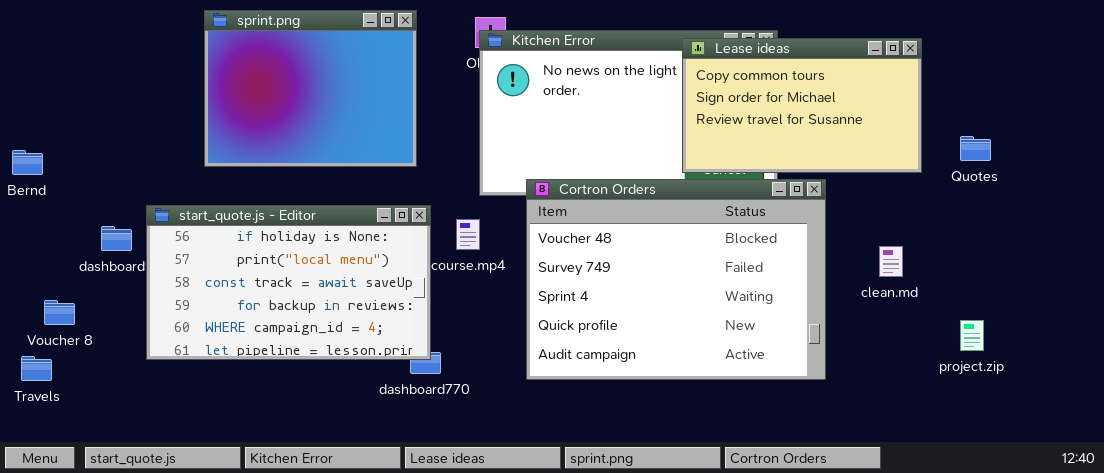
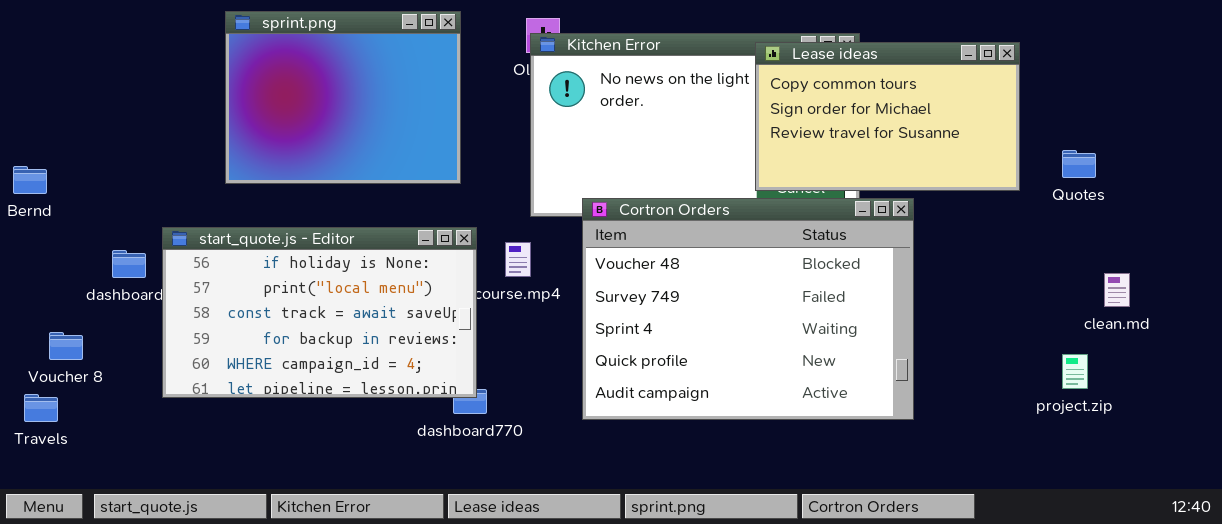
clean.md: [879,246,903,277] -> [1104,273,1130,307], moved

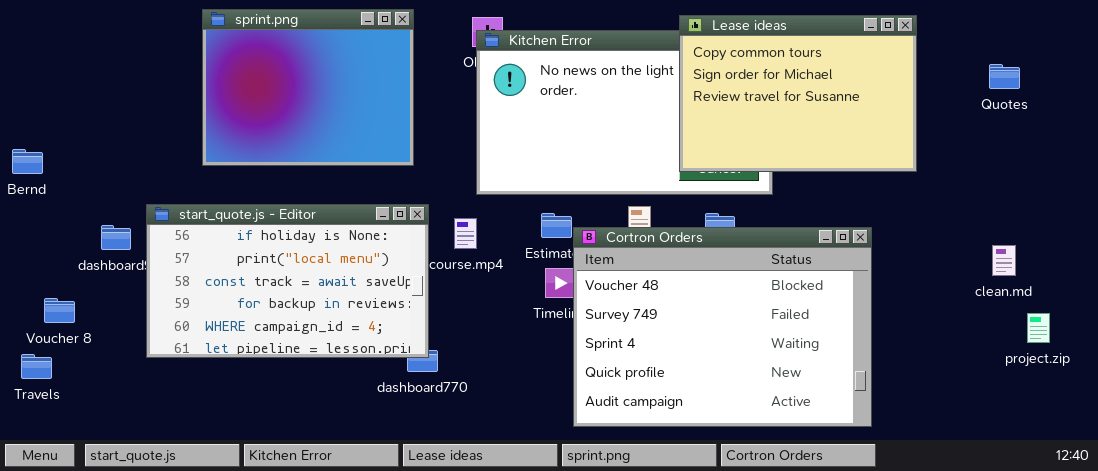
Lease ideas: [755,42,1020,191] -> [679,15,917,172], resized
Quotes: [1062,150,1096,178] -> [989,64,1020,89], moved
Cortron Orders: [582,198,914,420] -> [573,227,872,427], moved
project.zip: [1062,354,1088,389] -> [1027,313,1050,343], moved

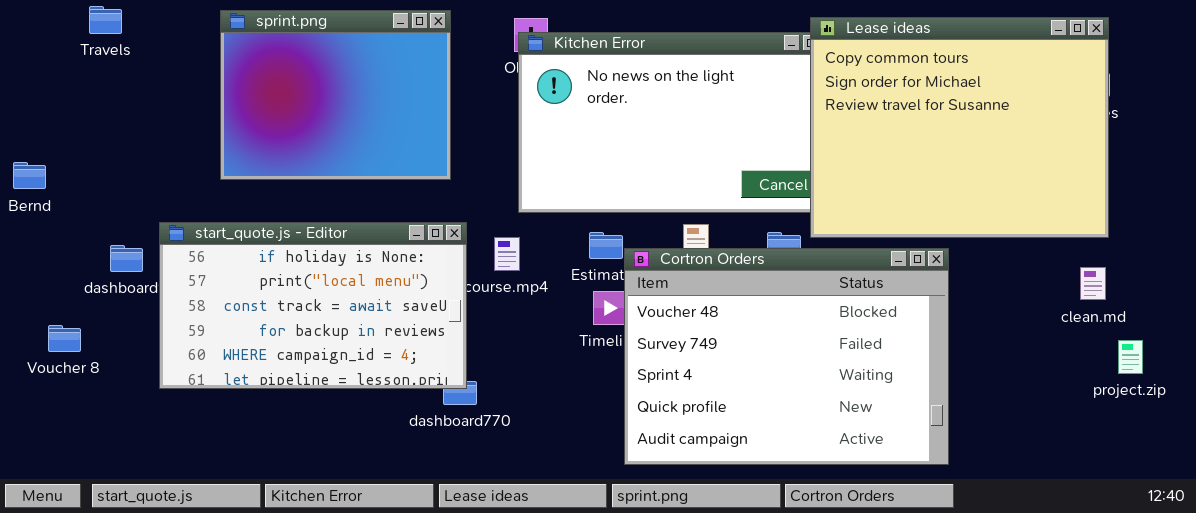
Lease ideas: [679,15,917,172] -> [810,17,1109,238], moved, resized
Travels: [21,354,52,379] -> [89,6,122,34], moved

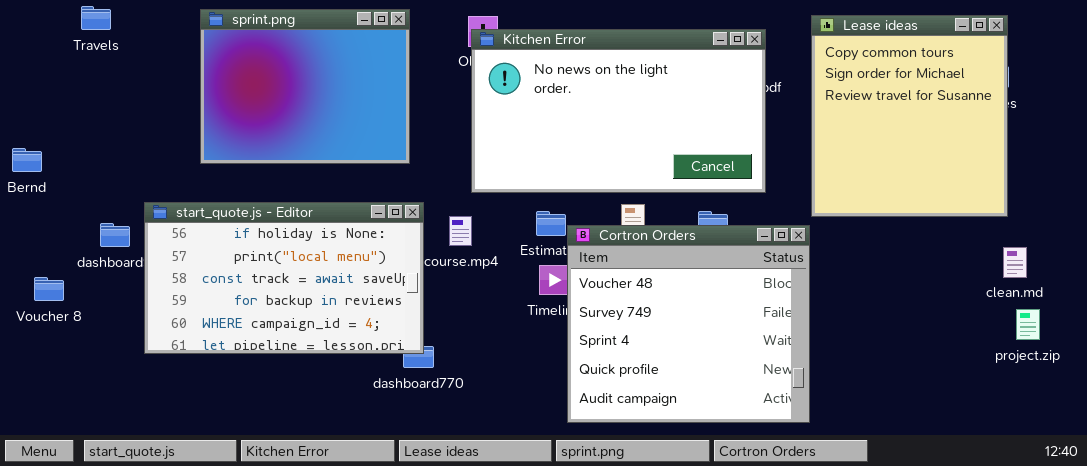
Lease ideas: [810,17,1109,238] -> [811,15,1008,217], resized
Cortron Orders: [624,248,949,465] -> [567,225,810,423], resized
clean.md: [1080,267,1106,300] -> [1003,247,1027,278], moved
Voucher 8: [48,325,81,352] -> [34,277,64,301], moved

